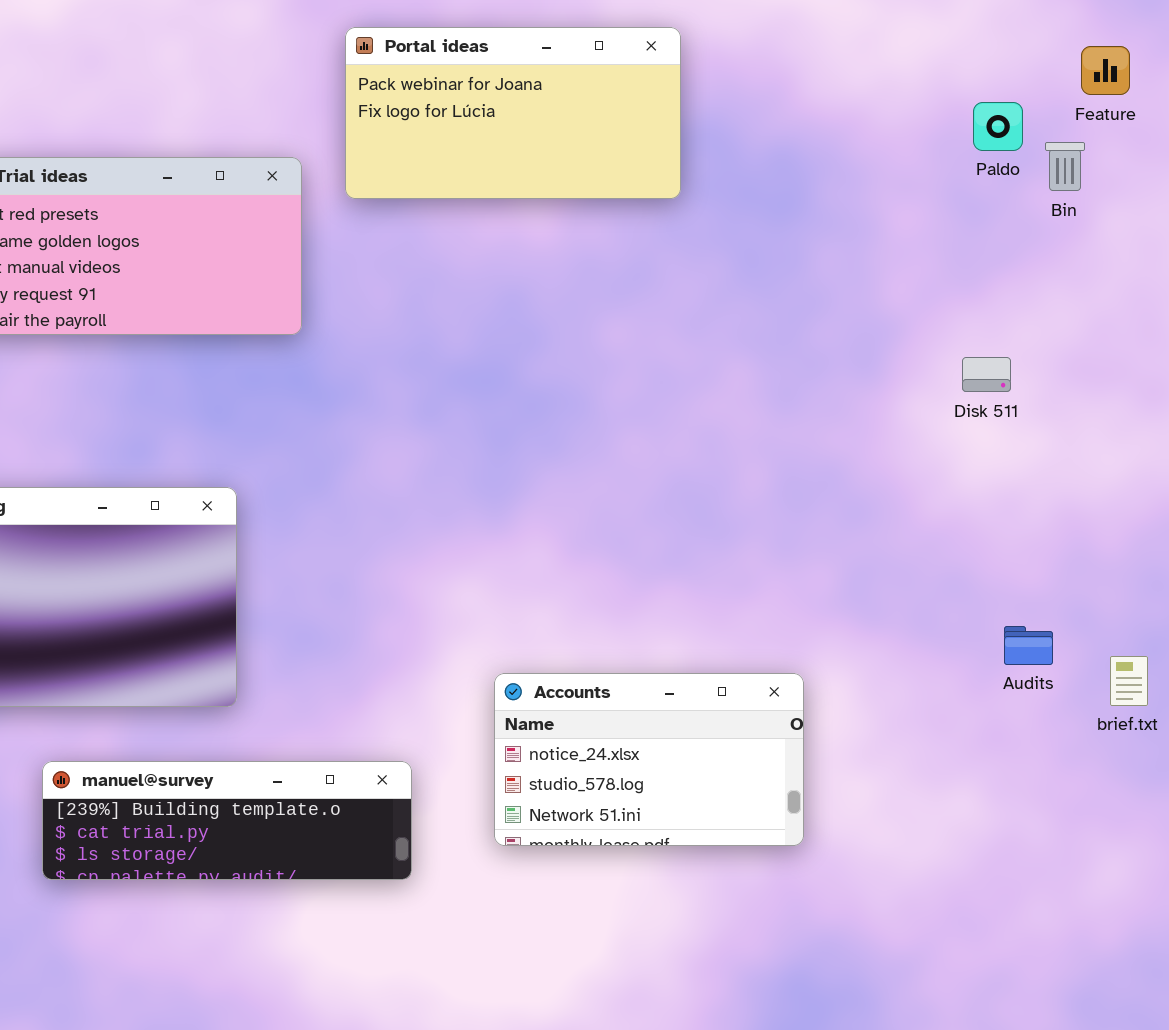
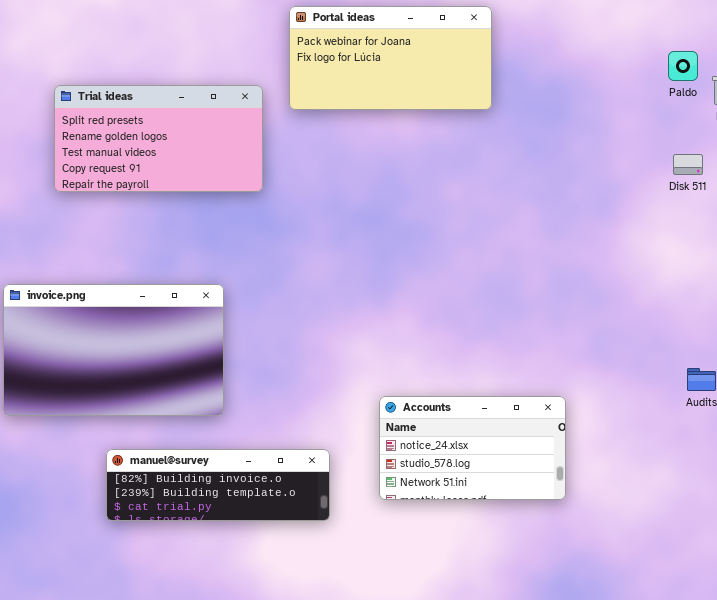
Disk 511: [962,357,1011,392] -> [673,154,703,175], moved
manuel@survey: [42,761,412,880] -> [106,449,330,521], scrolled up 1 row

